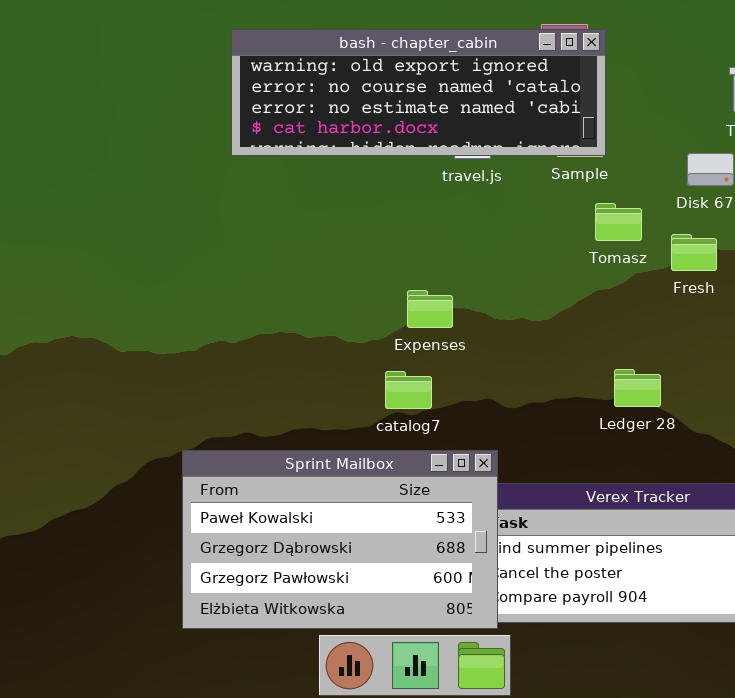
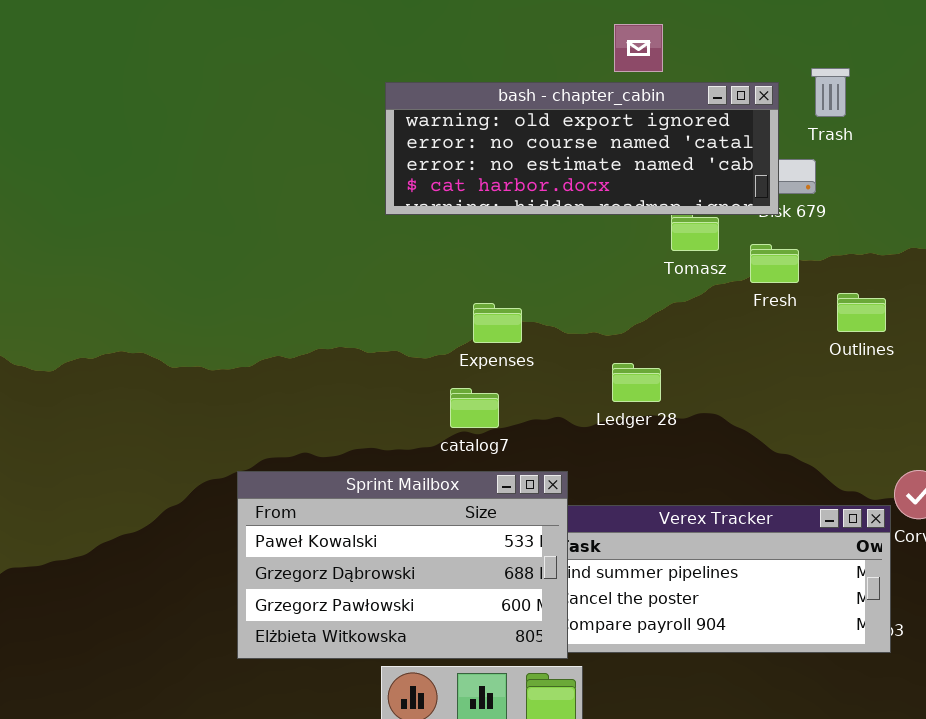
bash - chapter_cabin: [231,29,606,156] -> [385,82,779,215], moved
Ledger 28: [614,369,661,407] -> [612,363,661,402], moved

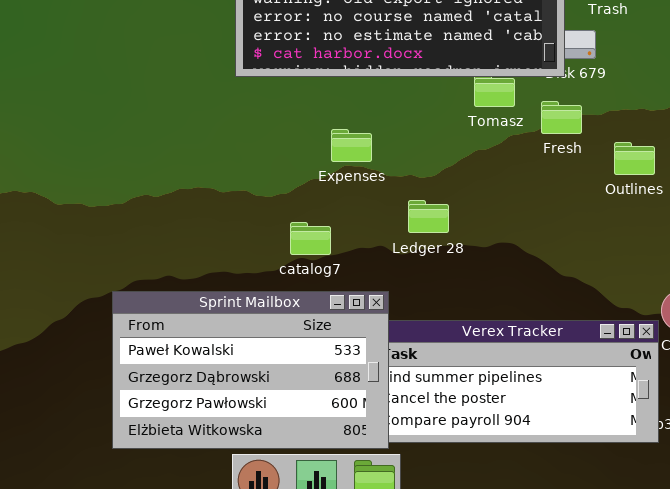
Expenses: [473,303,522,343] -> [331,129,372,162], moved
Ledger 28: [612,363,661,402] -> [408,200,449,233], moved

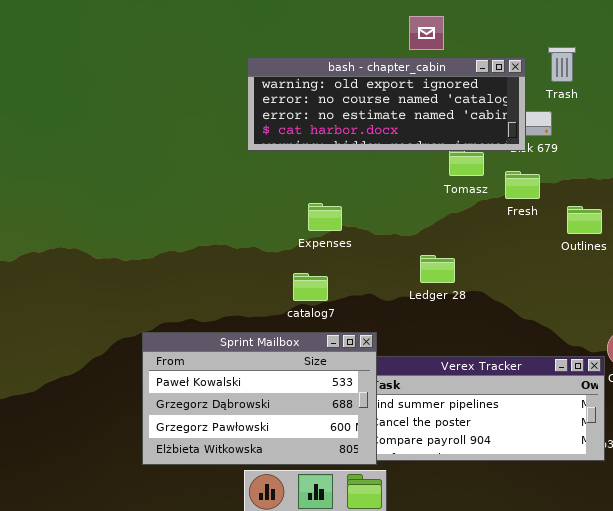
Expenses: [331,129,372,162] -> [308,203,342,231], moved
Ledger 28: [408,200,449,233] -> [420,255,455,283], moved

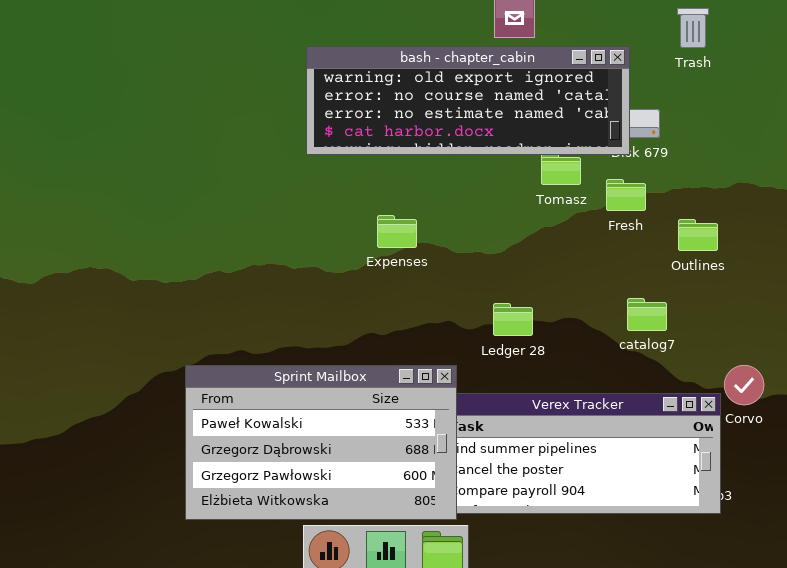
Trash: [548,47,576,82] -> [677,8,709,48], moved
Ledger 28: [420,255,455,283] -> [493,303,533,336], moved
catalog7: [293,273,328,301] -> [627,298,667,331], moved

